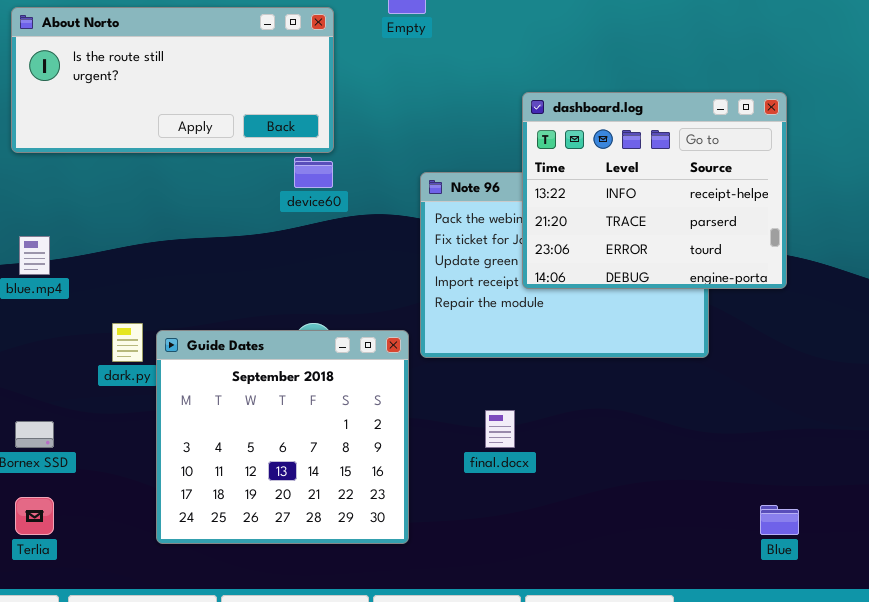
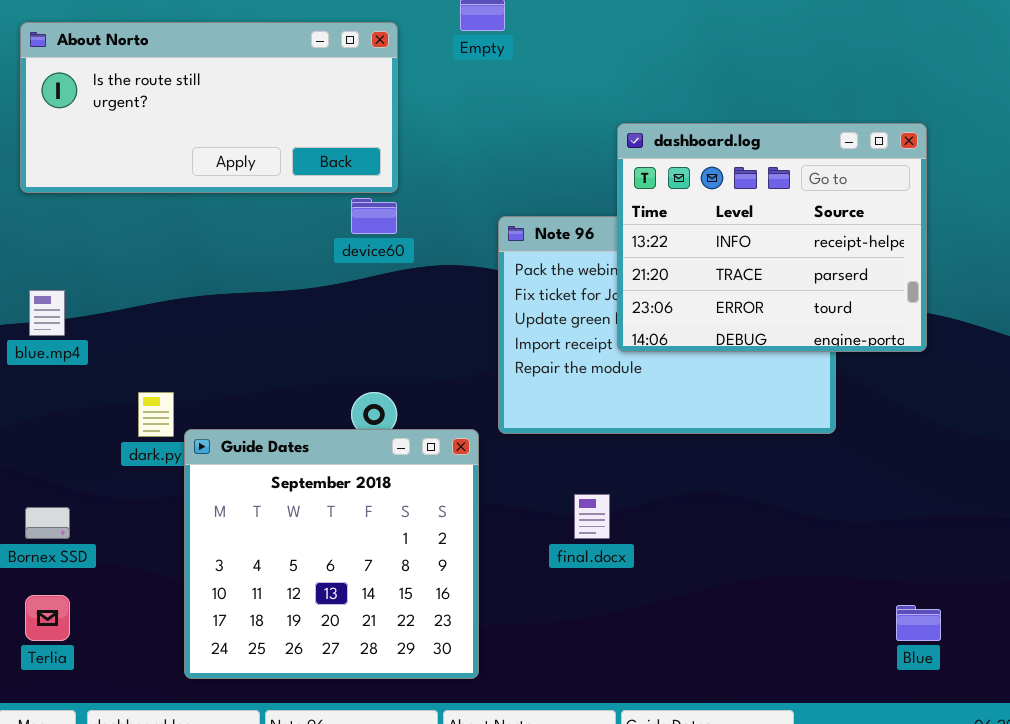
Guide Dates: [156,330,409,544] -> [184,429,479,679], moved

